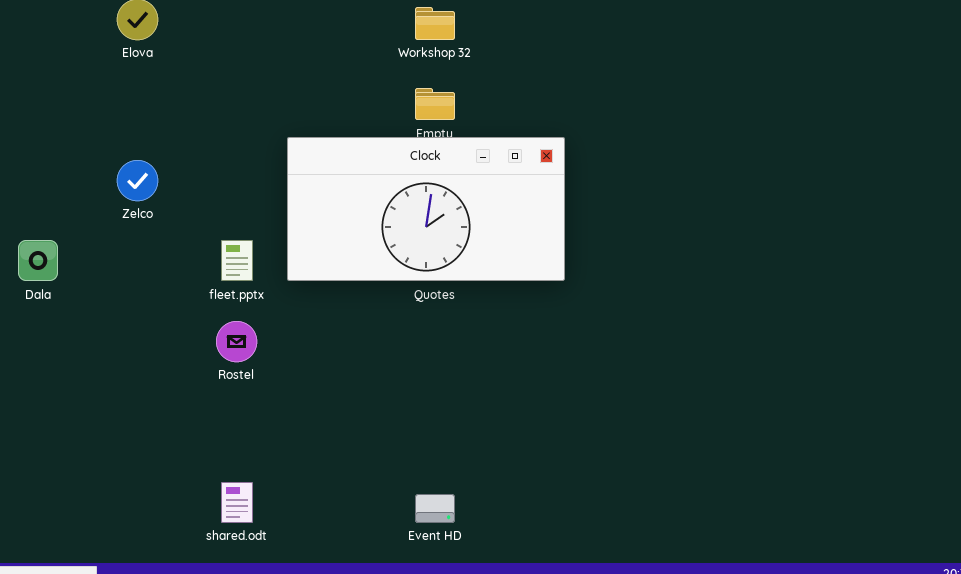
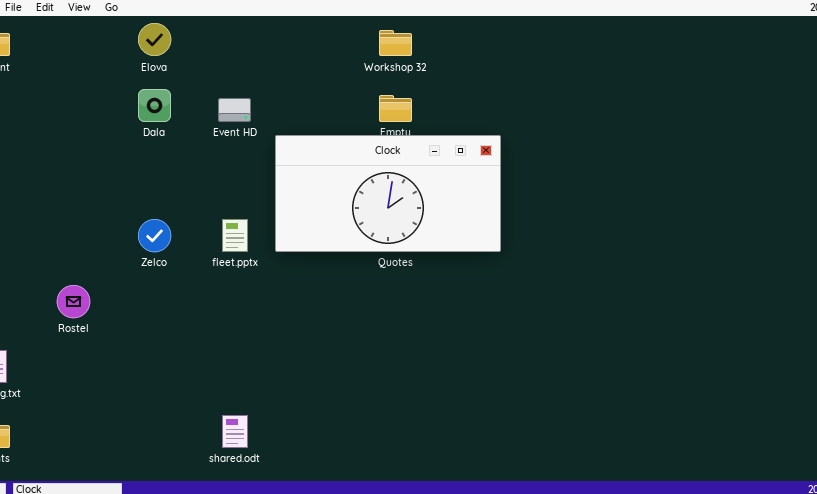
Zelco: [117,160,158,201] -> [138,219,171,252], moved
Dala: [18,240,58,281] -> [138,89,171,122], moved
Rostel: [216,321,257,362] -> [57,285,90,318], moved
Event HD: [415,494,455,523] -> [218,98,251,122], moved

